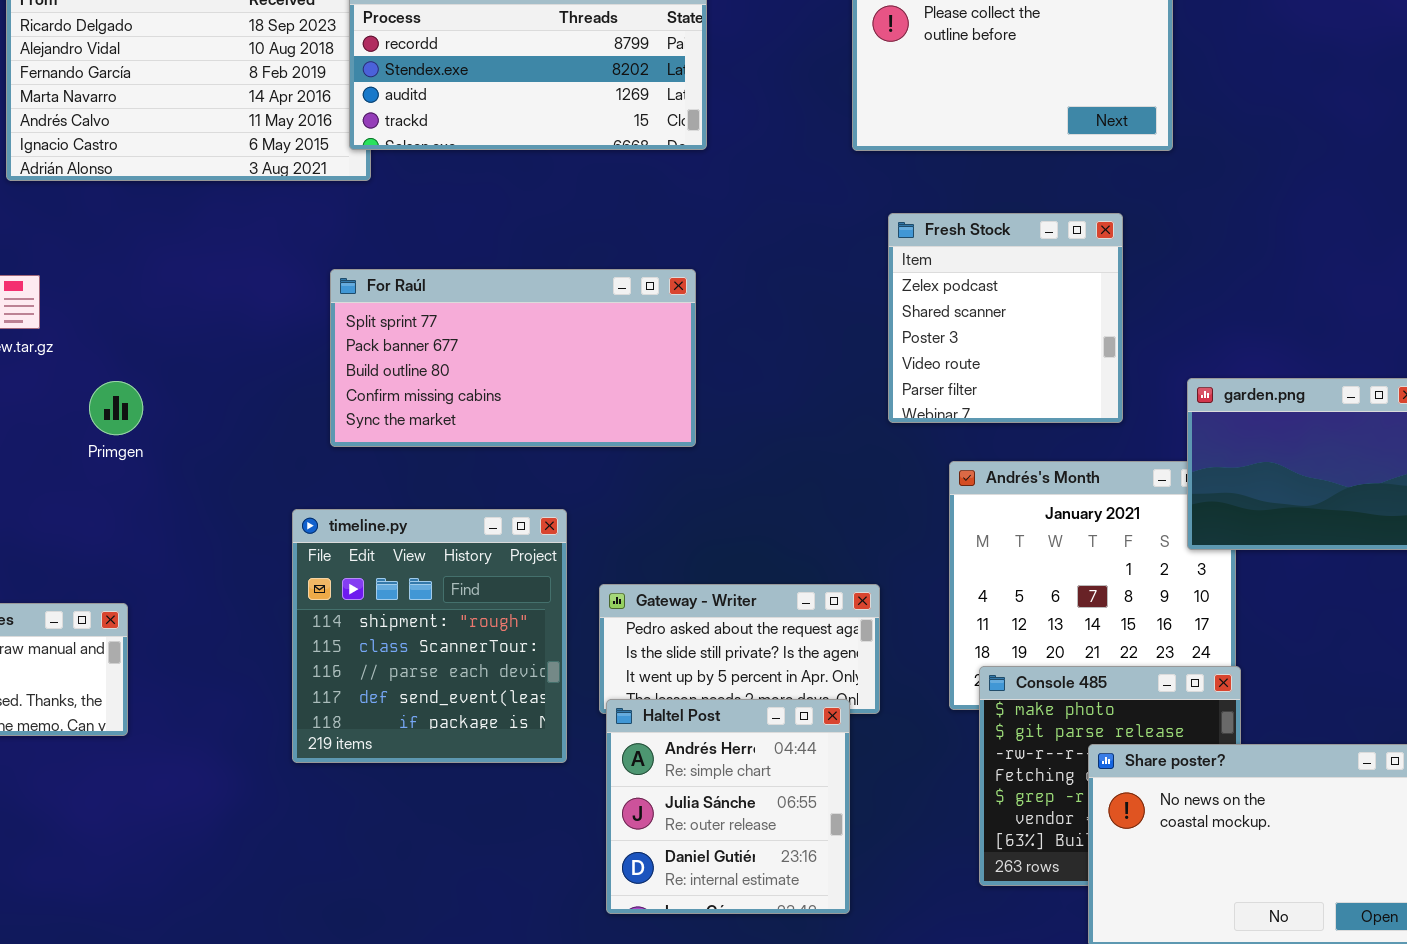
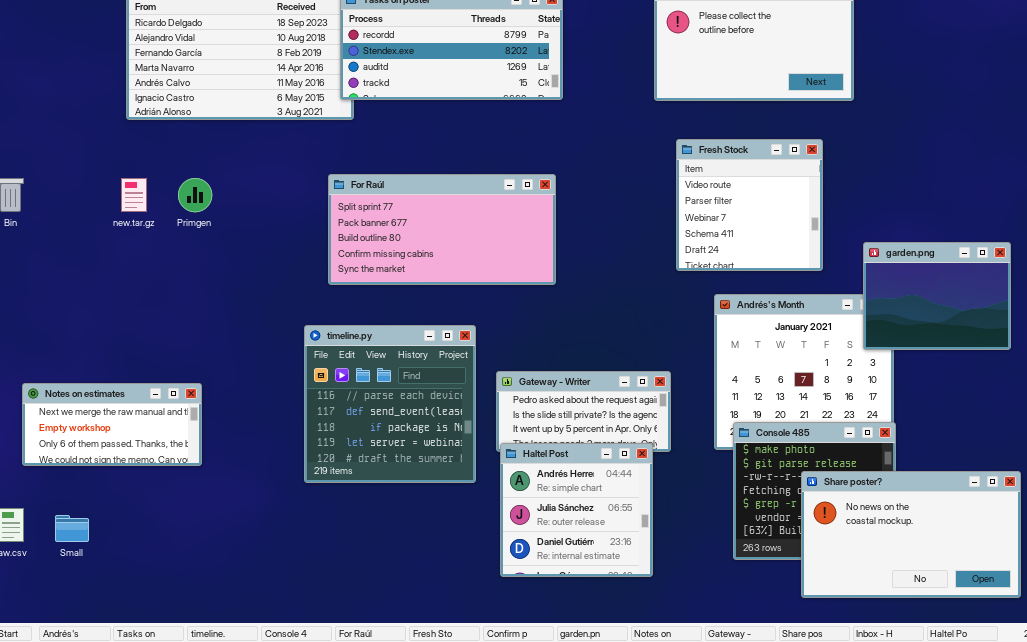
Fresh Stock: [888,213,1123,423] -> [676,139,823,271], scrolled down 3 rows
Primgen: [89,381,143,435] -> [178,178,212,212], moved
timeline.py: [292,509,567,763] -> [304,325,476,483], scrolled down 2 rows

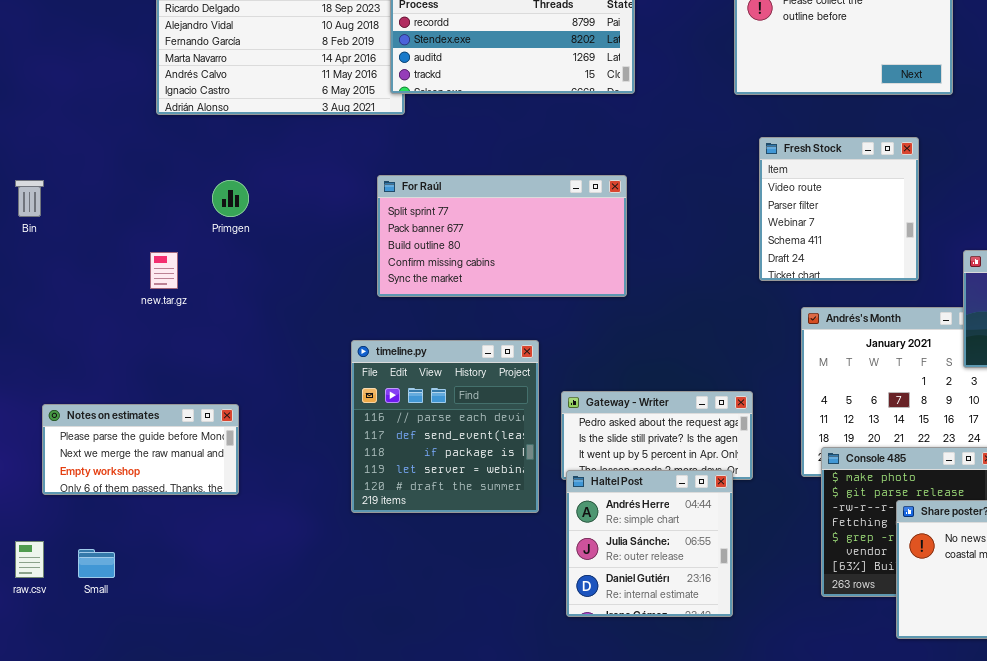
new.tar.gz: [121,178,147,212] -> [150,252,178,289], moved
Notes on estimates: [22,383,202,466] -> [42,404,239,495], scrolled up 1 row

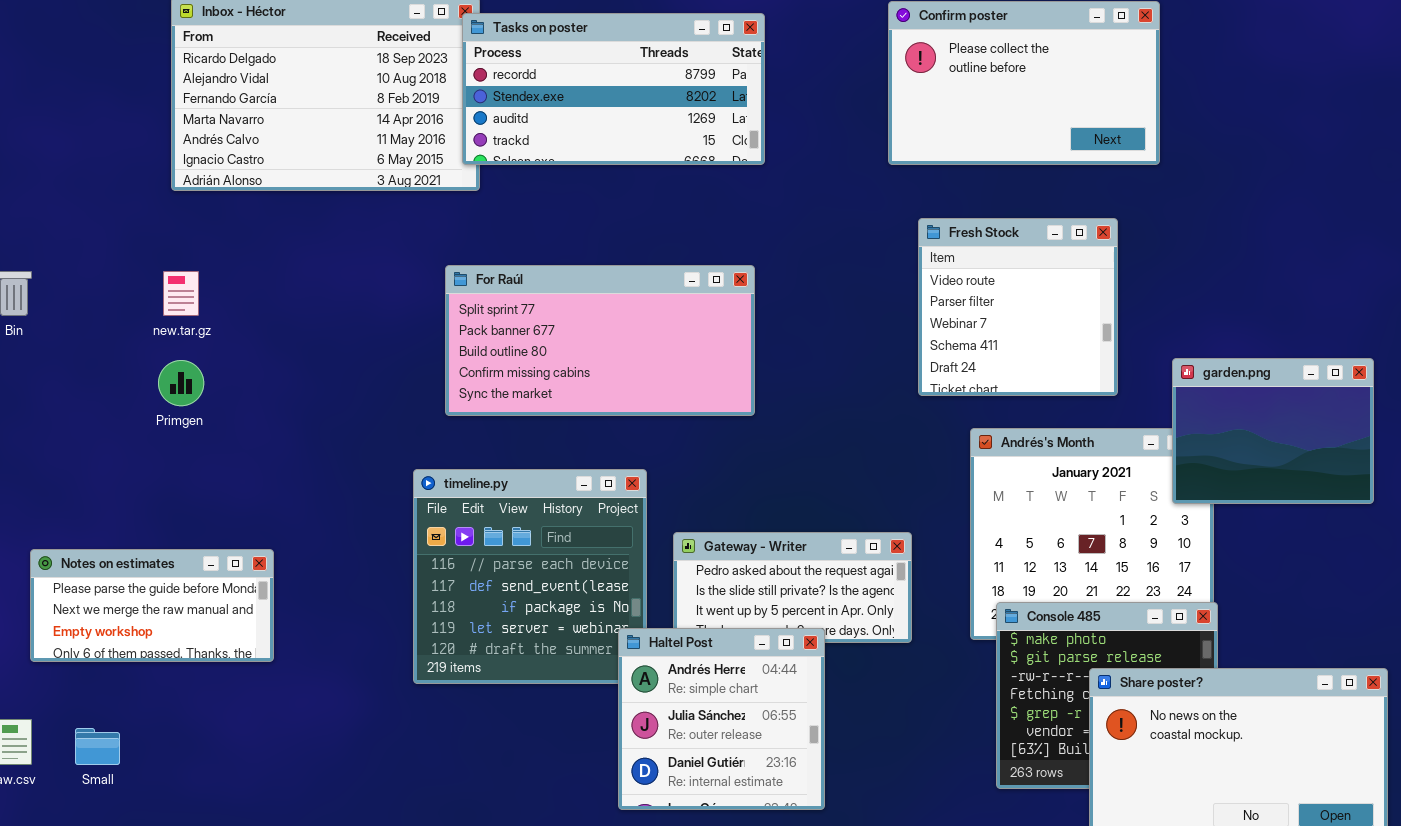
Primgen: [212,180,249,217] -> [158,360,204,406], moved
new.tar.gz: [150,252,178,289] -> [163,271,199,316], moved
Haltel Post: [566,470,733,617] -> [618,628,825,810], moved

